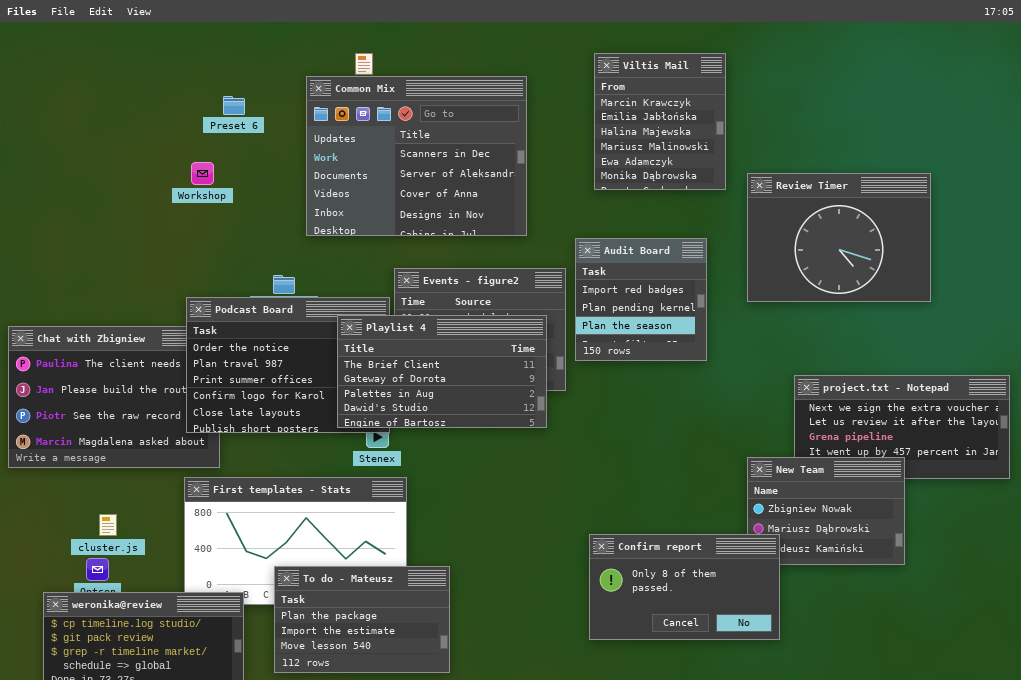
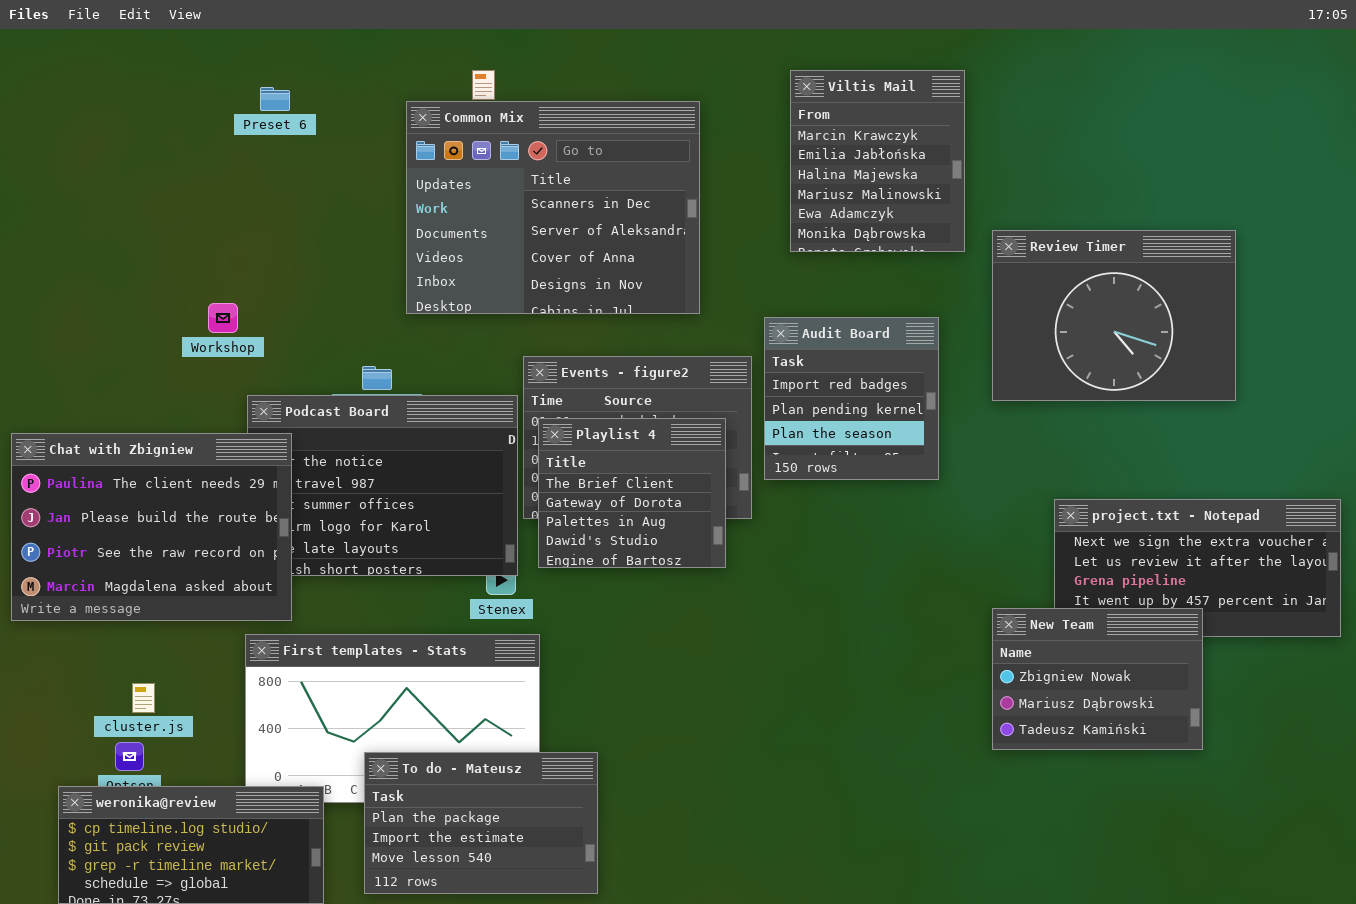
Preset 6: [223,96,245,115] -> [260,87,290,111], moved
Workshop: [191,162,214,185] -> [208,303,238,333], moved
Playlist 4: [337,315,547,428] -> [538,418,726,568], resized
Chat with Zbigniew: [8,326,220,468] -> [11,433,292,621], raised
Confirm report: [589,534,780,640] -> none, closed

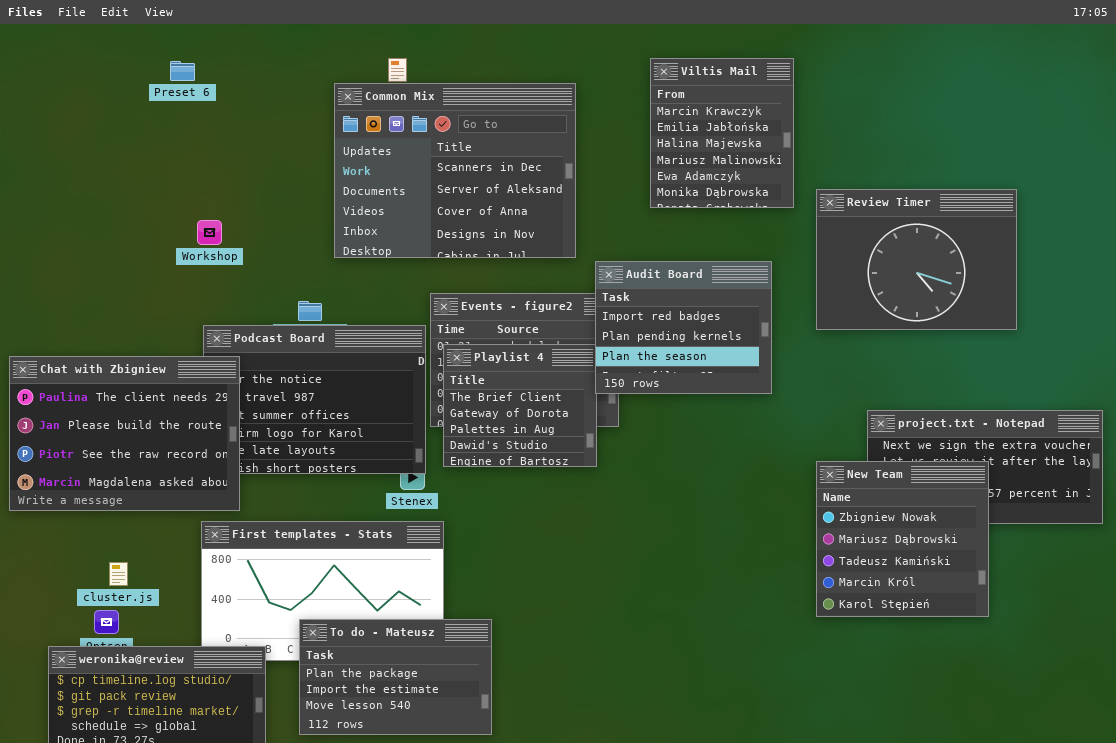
Preset 6: [260,87,290,111] -> [170,61,195,81], moved
Workshop: [208,303,238,333] -> [197,220,222,245], moved
Audit Board: [764,317,939,480] -> [595,261,772,394], resized
New Team: [992,608,1203,750] -> [816,461,989,617], resized

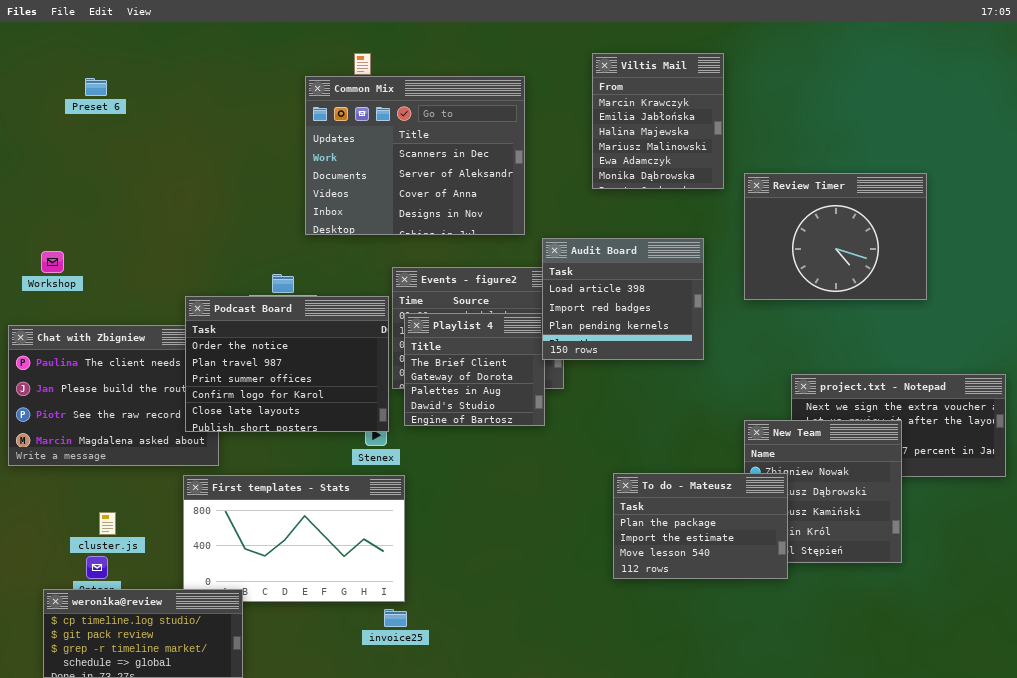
Preset 6: [170,61,195,81] -> [85,78,107,96], moved
Workshop: [197,220,222,245] -> [41,251,64,273], moved
Audit Board: [595,261,772,394] -> [542,238,704,360], scrolled up 1 row
Podcast Board: [203,325,426,474] -> [185,296,389,432], raised
To do - Mateusz: [299,619,492,735] -> [613,473,788,579], moved

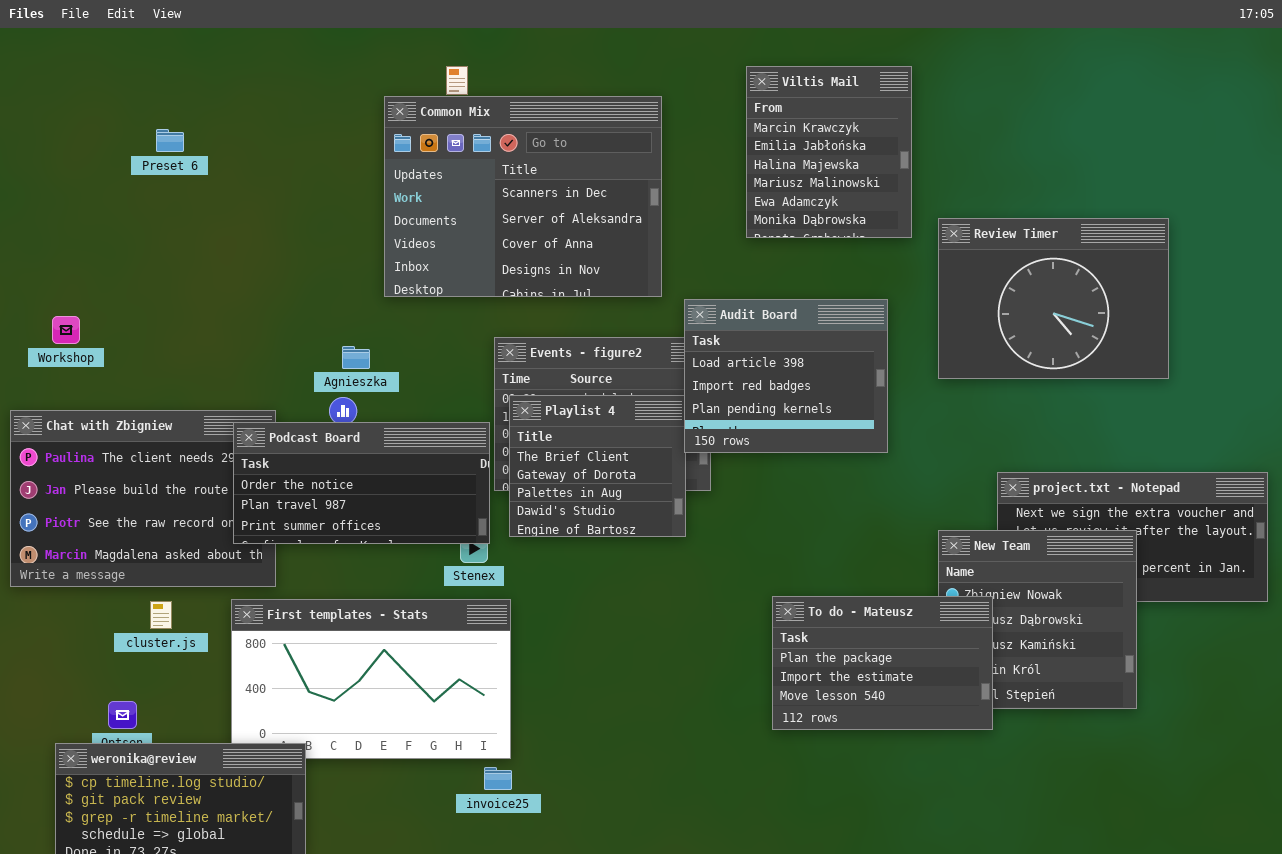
Preset 6: [85,78,107,96] -> [156,129,184,152], moved
Podcast Board: [185,296,389,432] -> [233,422,490,544], resized
cluster.js: [99,512,116,535] -> [150,601,172,629], moved

